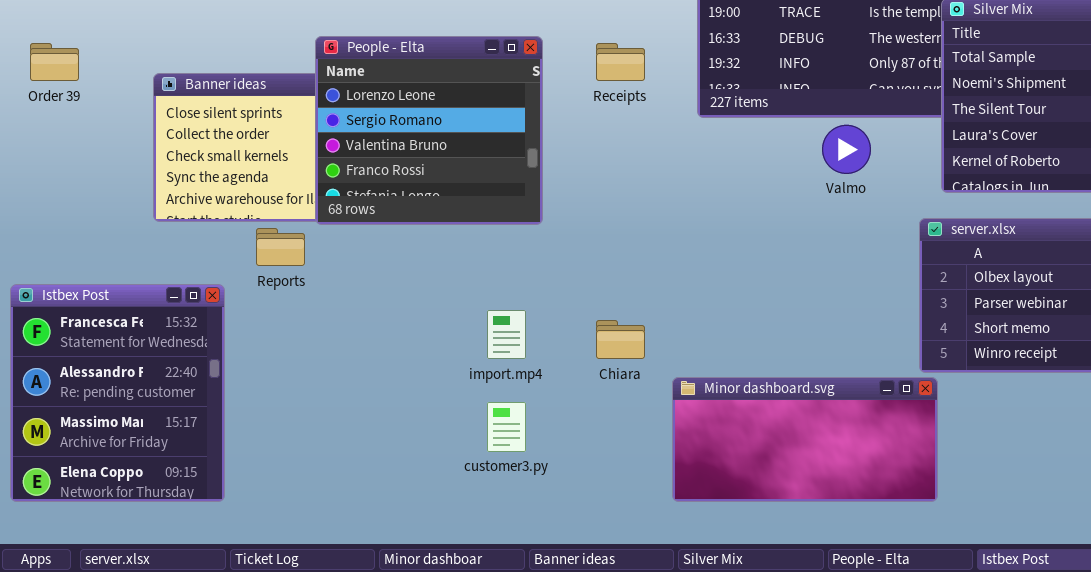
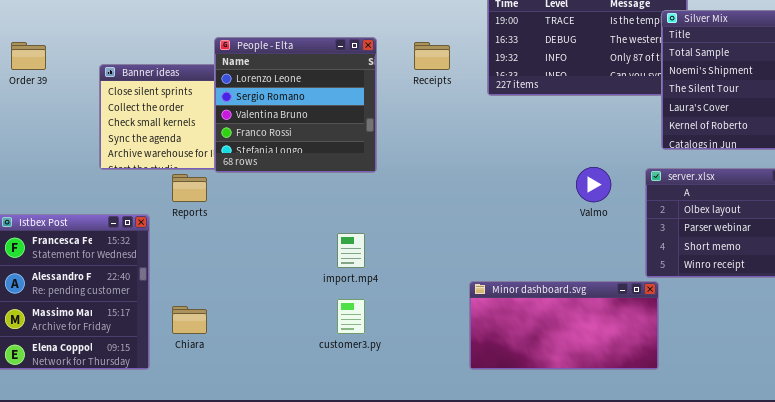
Valmo: [822,125,871,174] -> [576,167,611,202], moved
Chiara: [596,320,645,359] -> [172,306,207,334], moved

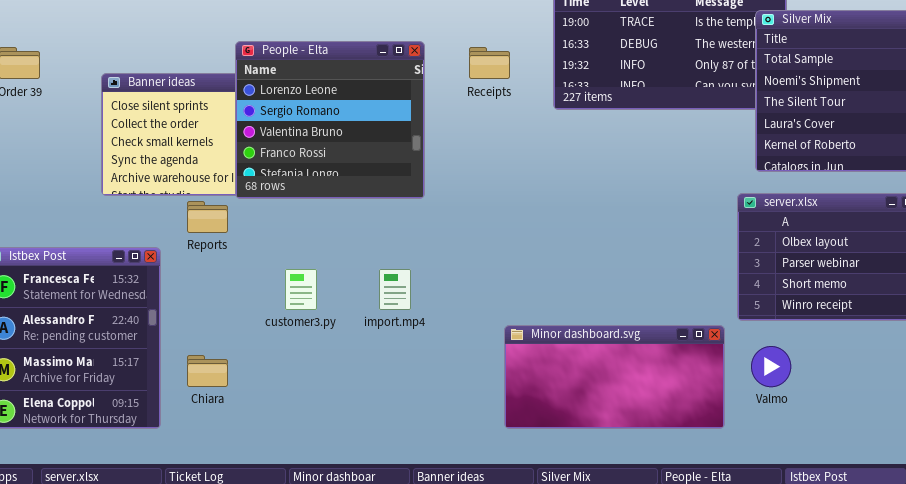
Valmo: [576,167,611,202] -> [751,346,791,387], moved
Minor dashboard.svg: [469,281,659,370] -> [504,325,725,429], moved
customer3.py: [337,299,365,334] -> [285,269,317,310], moved

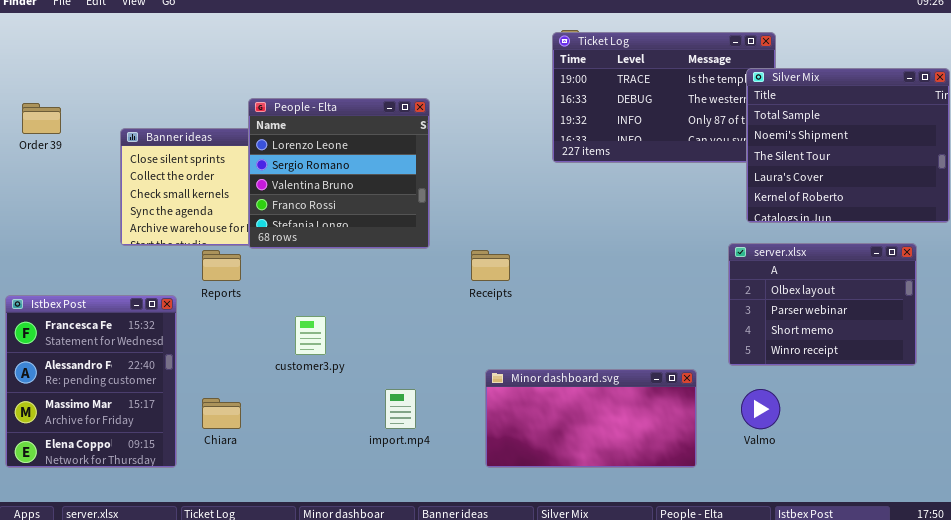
Receipts: [469,47,510,79] -> [471,250,510,281], moved
import.mp4: [379,269,411,310] -> [385,389,416,429], moved
Minor dashboard.svg: [504,325,725,429] -> [485,369,697,468], moved

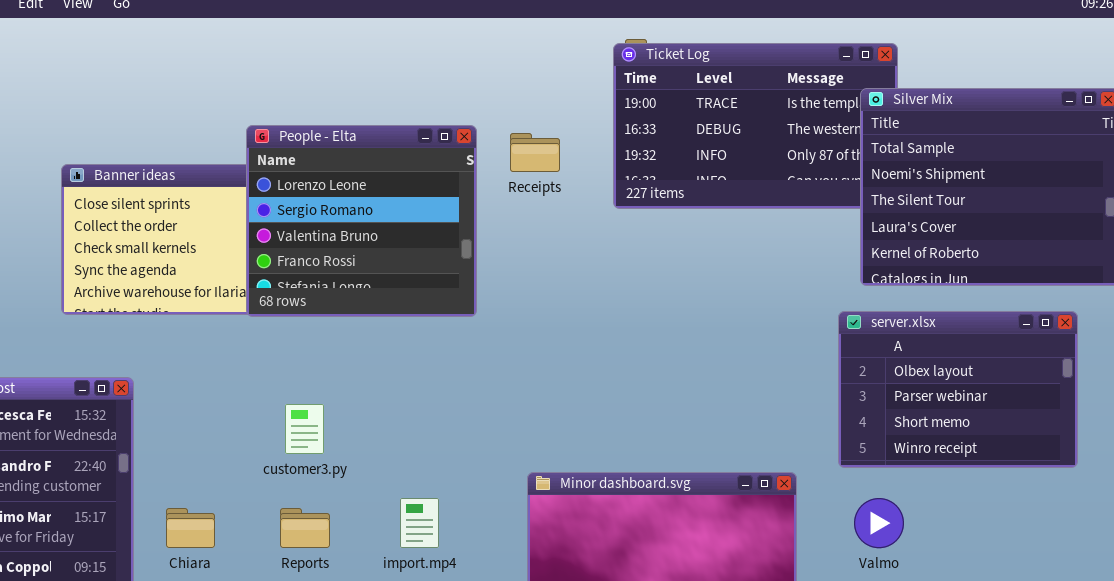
People - Elta: [248,98,430,249] -> [246,125,477,317], moved
Reports: [202,250,241,281] -> [280,508,330,548], moved
Receipts: [471,250,510,281] -> [510,133,560,172], moved

